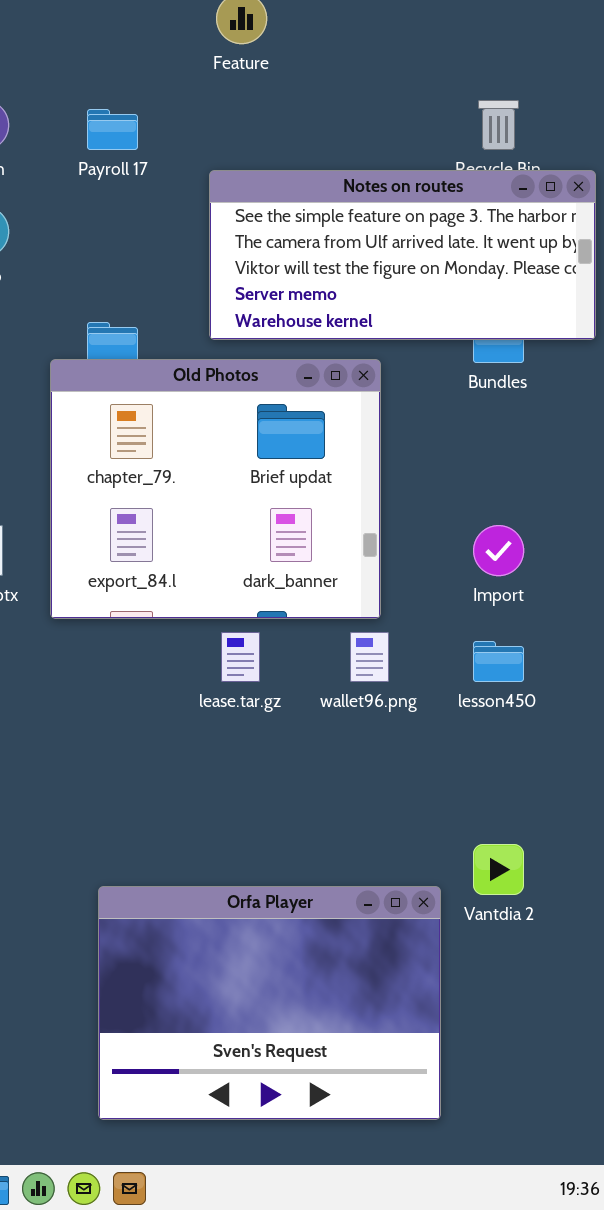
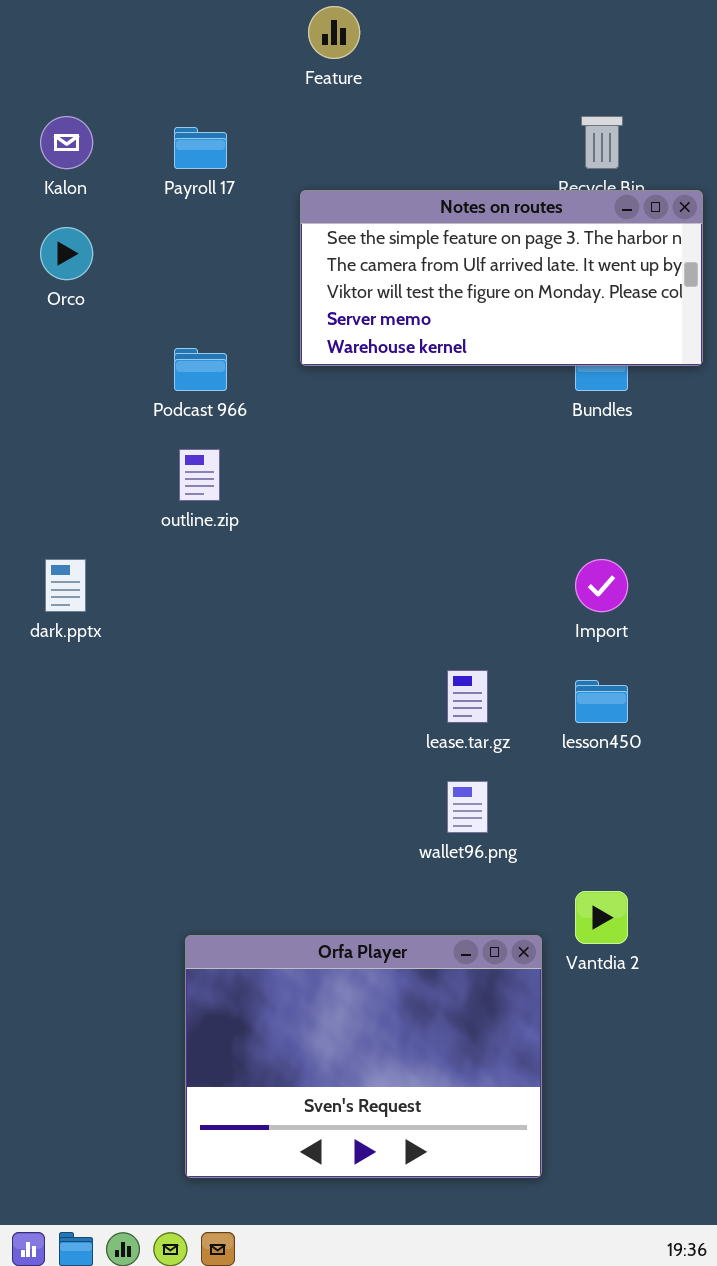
Old Photos: [50,359,381,619] -> none, closed
lease.tar.gz: [221,632,260,682] -> [447,670,488,723], moved
wallet96.png: [350,632,389,682] -> [447,781,488,833], moved

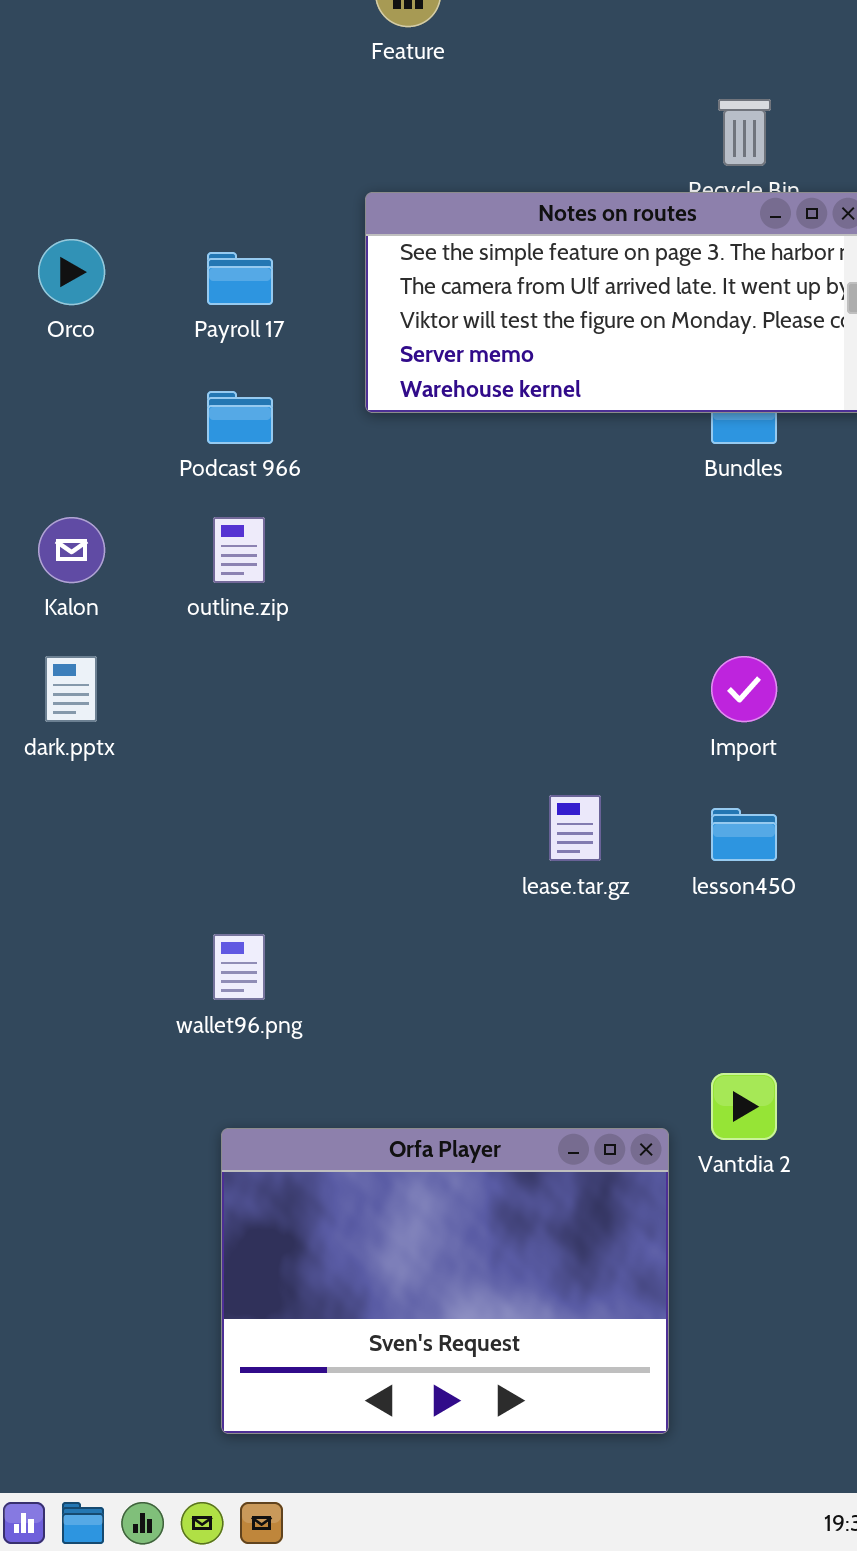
Kalon: [40,116,93,169] -> [38,517,105,583], moved
Payroll 17: [174,127,227,169] -> [207,252,273,305], moved
wallet96.png: [447,781,488,833] -> [213,934,265,1000], moved

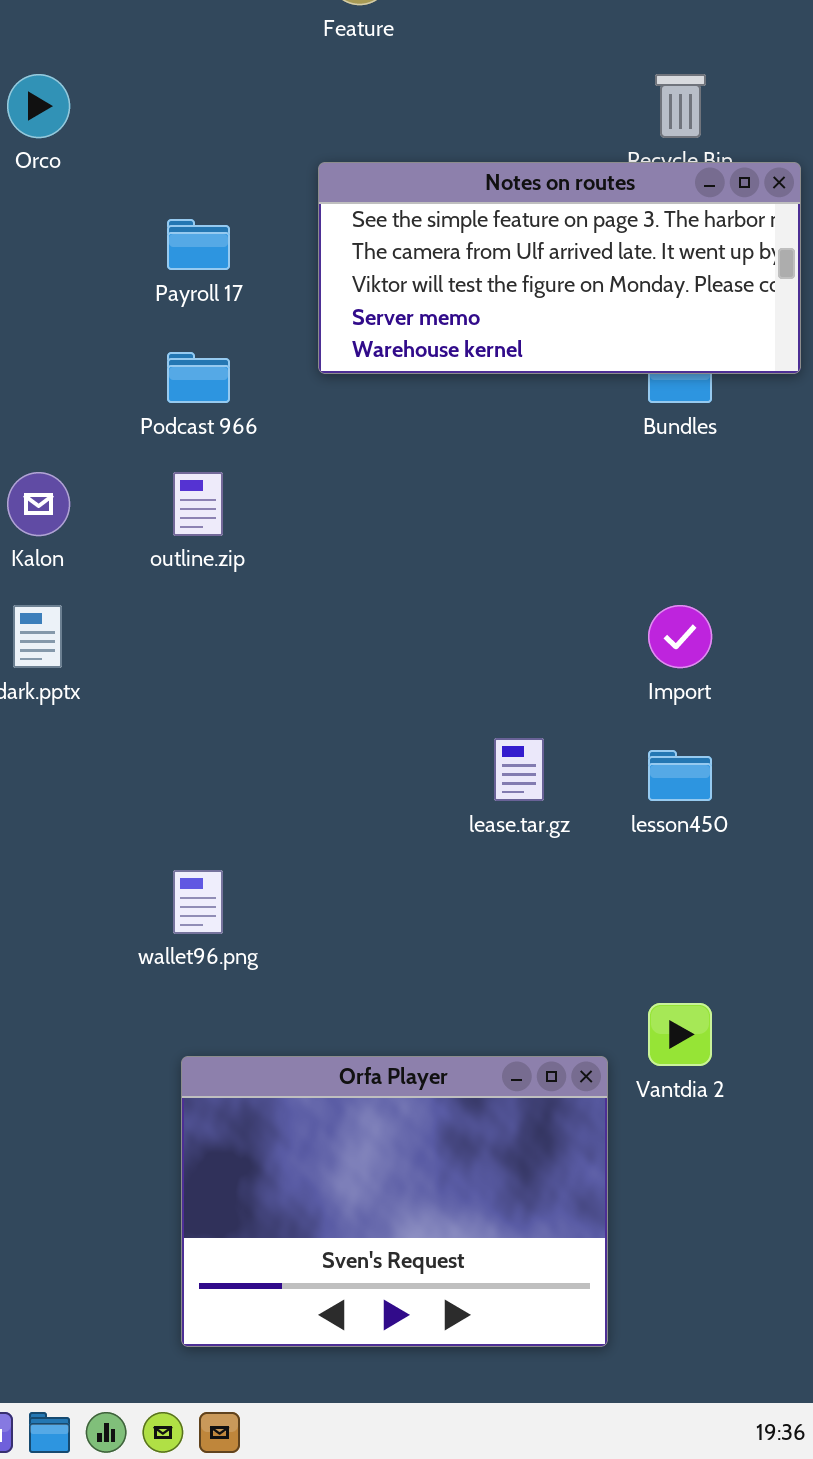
Orco: [38,239,105,305] -> [7,74,70,138], moved

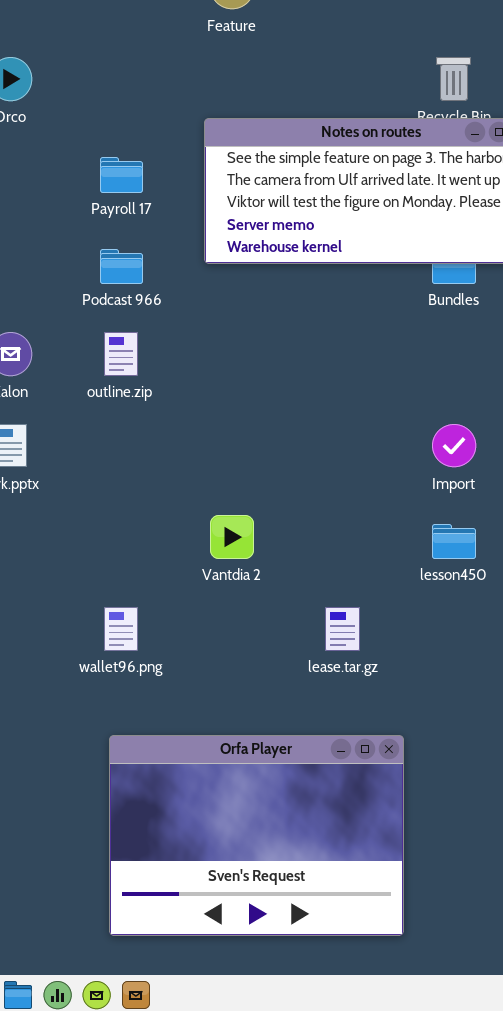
lease.tar.gz: [494,738,544,801] -> [325,607,360,651], moved
Vantdia 2: [648,1003,712,1066] -> [210,515,254,559], moved

